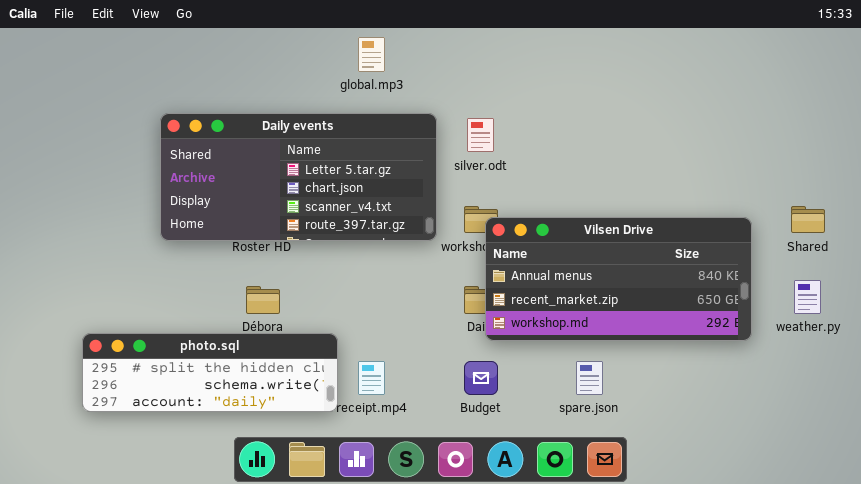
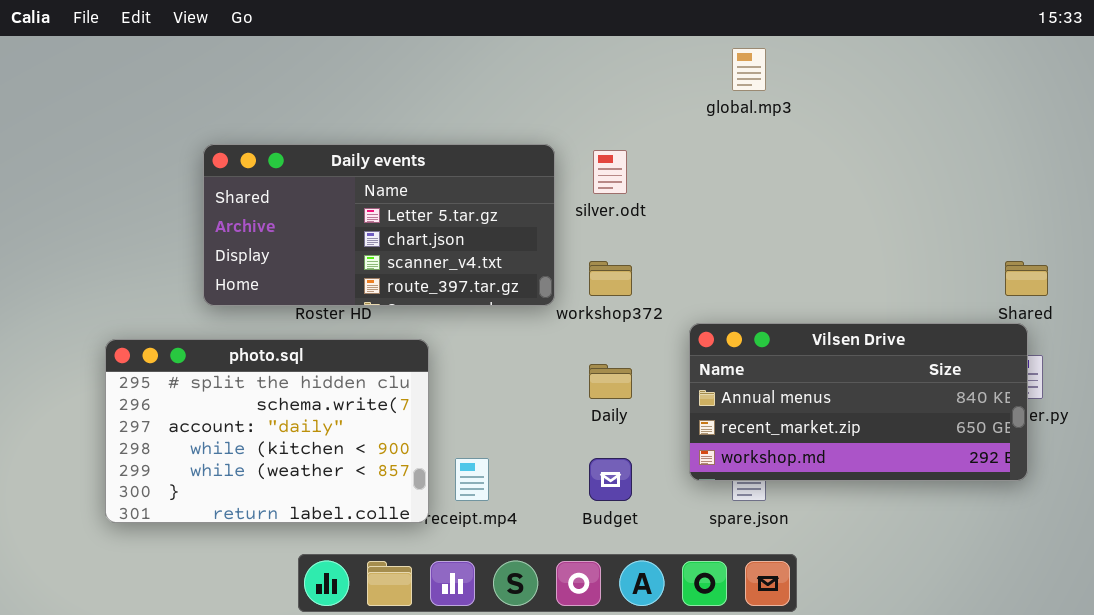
global.mp3: [358,37,385,72] -> [732,48,766,91], moved
Vilsen Drive: [485,217,752,341] -> [689,323,1028,481], moved
photo.sql: [82,333,338,412] -> [105,339,429,523], resized

